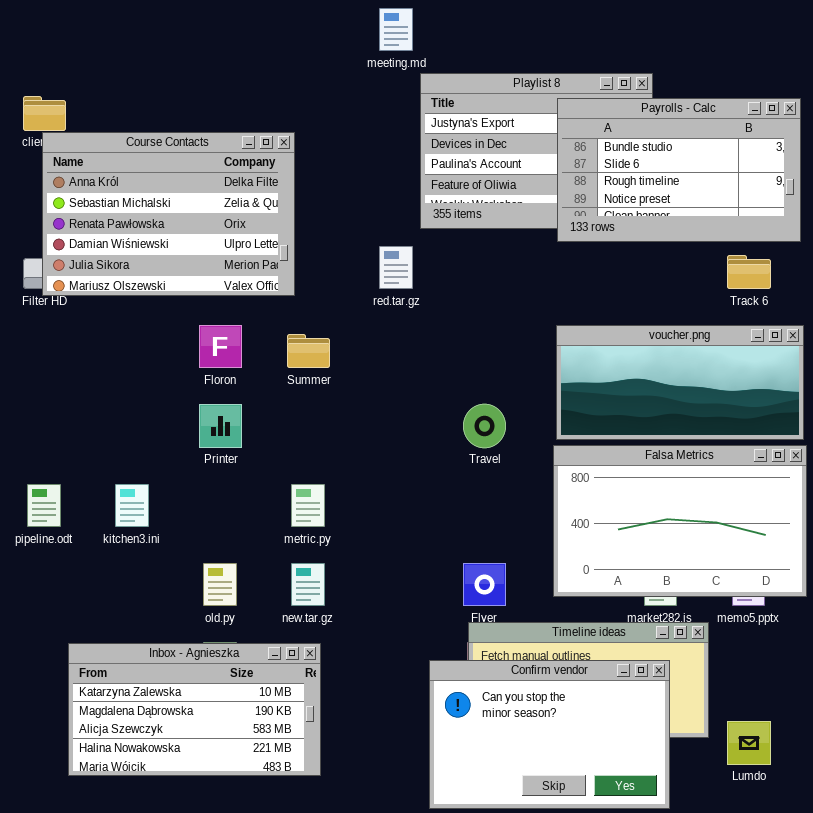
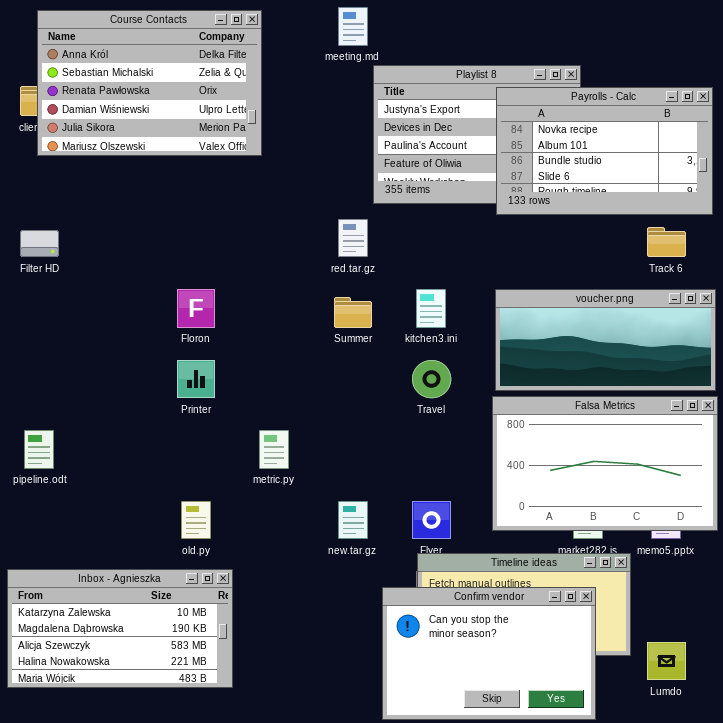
Payrolls - Calc: [557,98,801,242] -> [496,87,713,215], scrolled up 2 rows
Course Contacts: [42,132,295,296] -> [37,10,262,156], moved
Summer: [287,334,330,368] -> [334,297,372,328], moved
kitchen3.ini: [115,484,149,527] -> [416,289,446,328], moved
new.tar.gz: [291,563,325,606] -> [338,501,368,539], moved
Inbox - Agnieszka: [68,643,321,776] -> [7,569,233,688], moved

